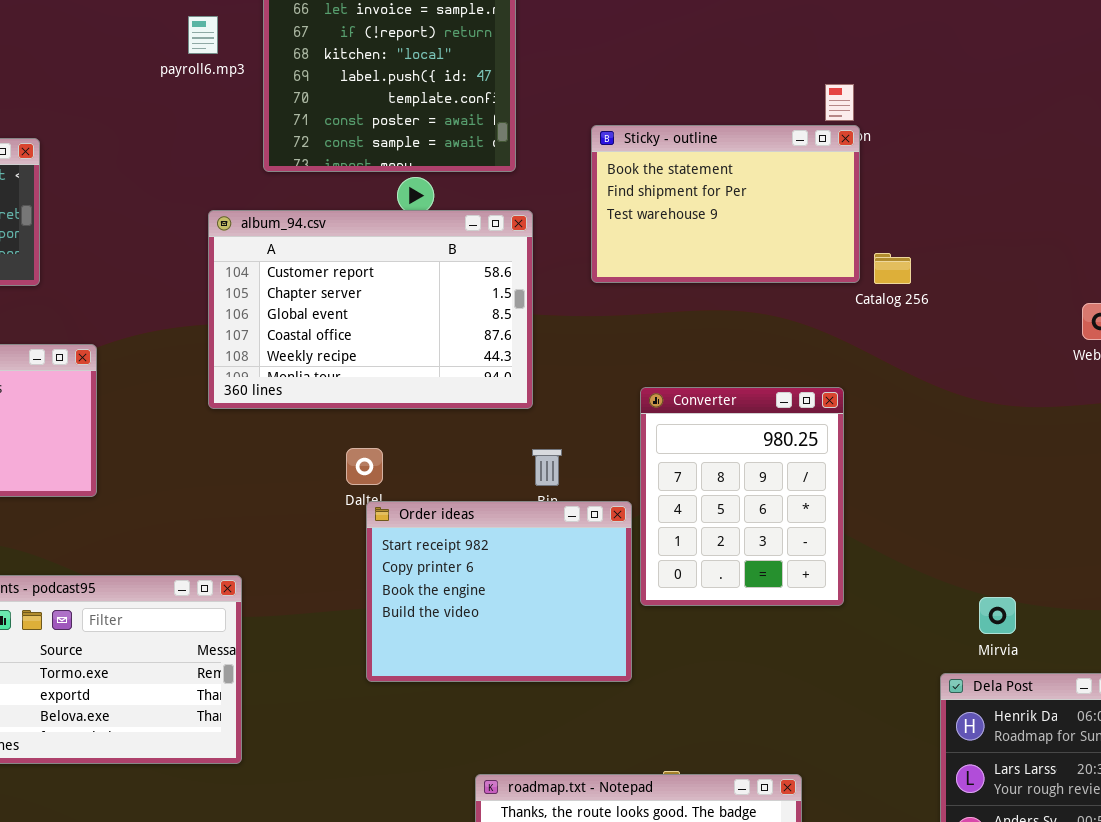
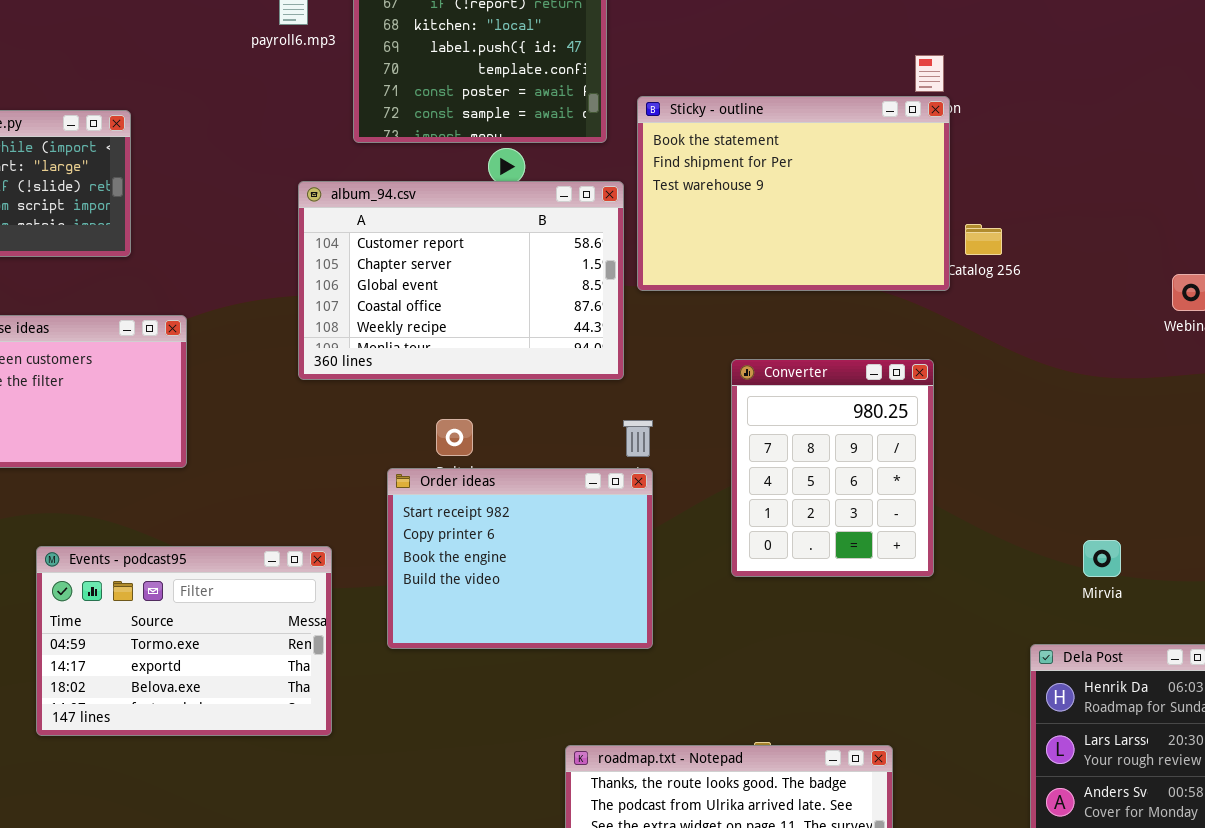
Sticky - outline: [591,125,860,283] -> [637,96,950,291], resized
Order ideas: [366,501,632,682] -> [387,468,653,649], moved
Mirvia: [979,597,1016,634] -> [1083,540,1121,577], moved

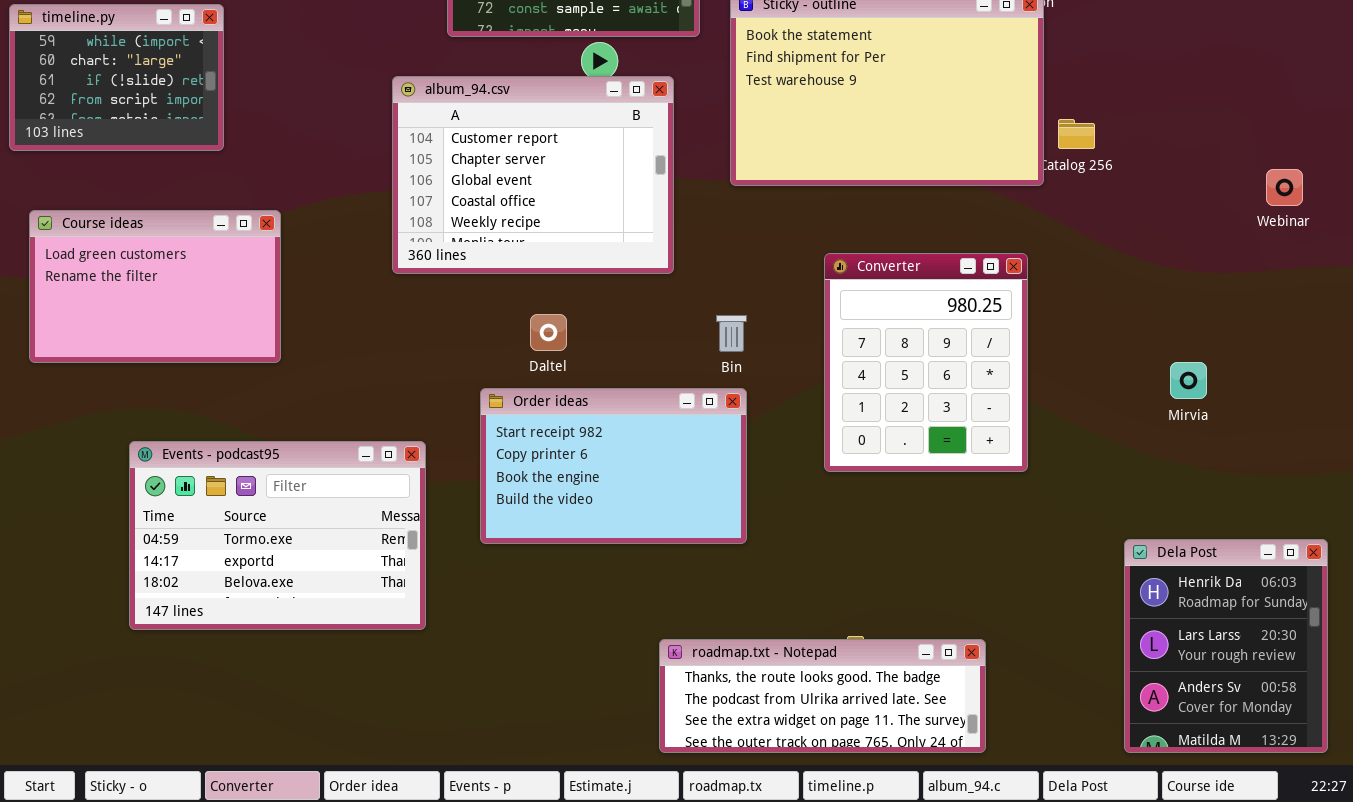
album_94.csv: [298,181,624,380] -> [392,76,674,274], resized
Order ideas: [387,468,653,649] -> [480,388,747,544], resized
Mirvia: [1083,540,1121,577] -> [1170,362,1207,399], moved

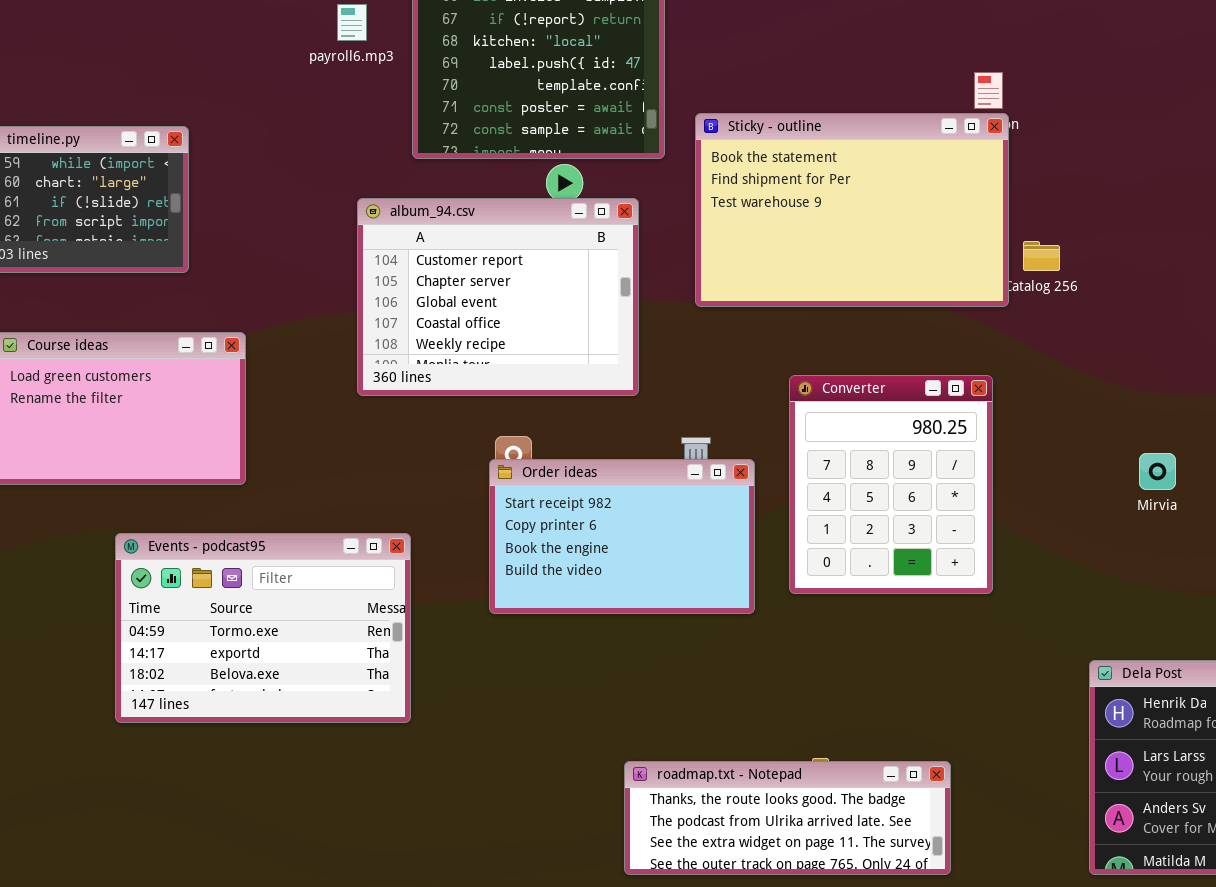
Mirvia: [1170,362,1207,399] -> [1139,453,1176,490], moved
Order ideas: [480,388,747,544] -> [489,459,755,614], moved
Events - podcast95: [129,441,426,630] -> [115,533,411,723], moved

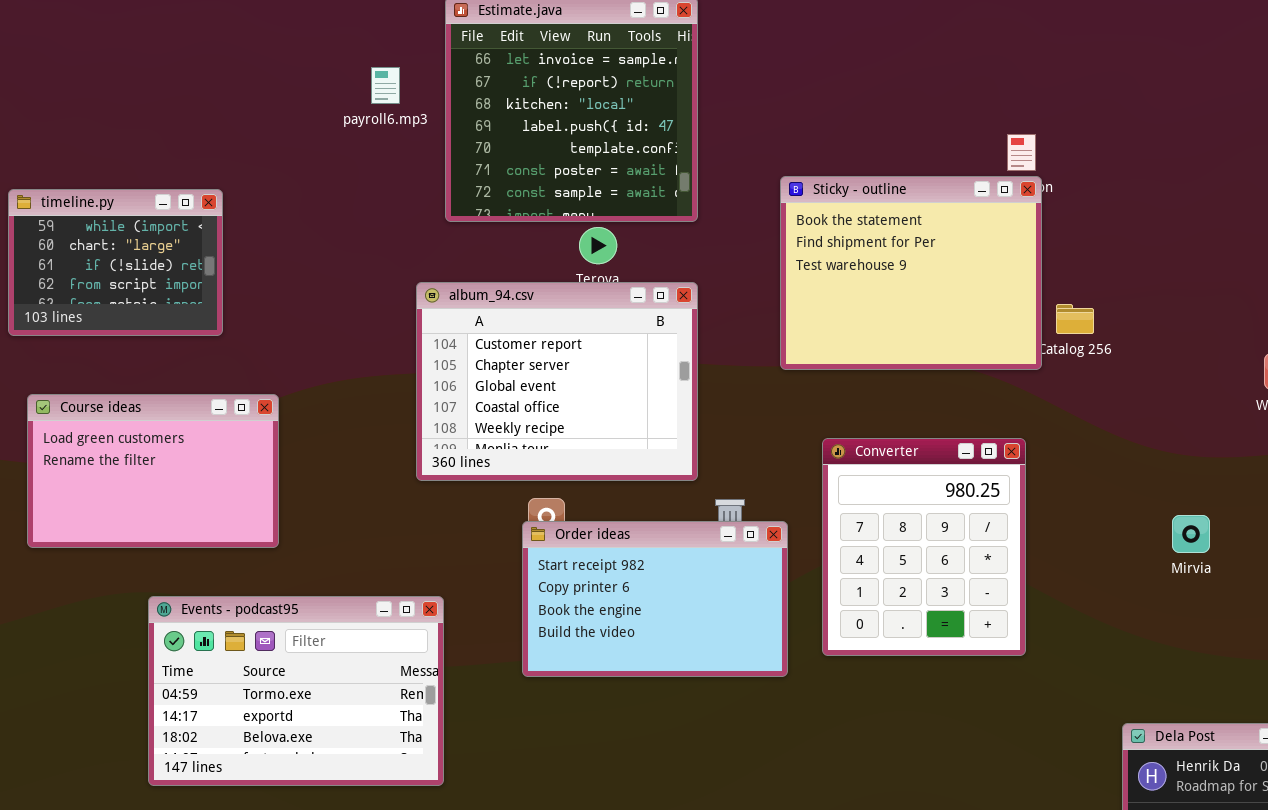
Sticky - outline: [695,113,1009,307] -> [780,176,1042,370], resized
album_94.csv: [357,198,639,396] -> [416,282,698,481], moved

